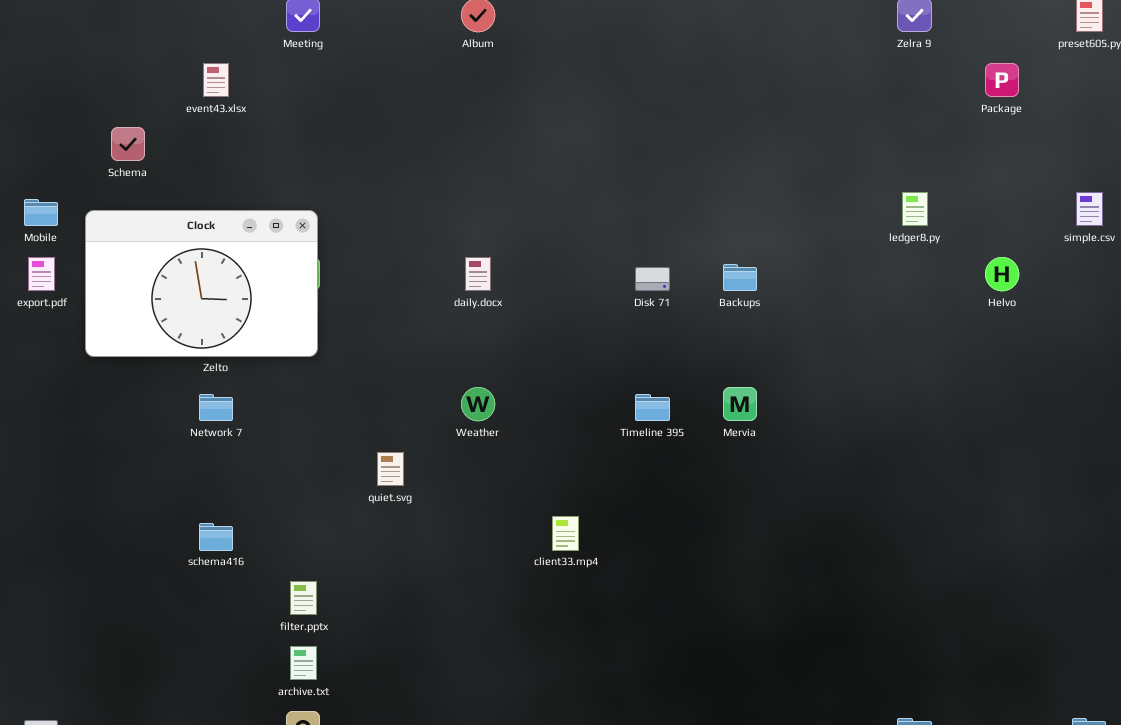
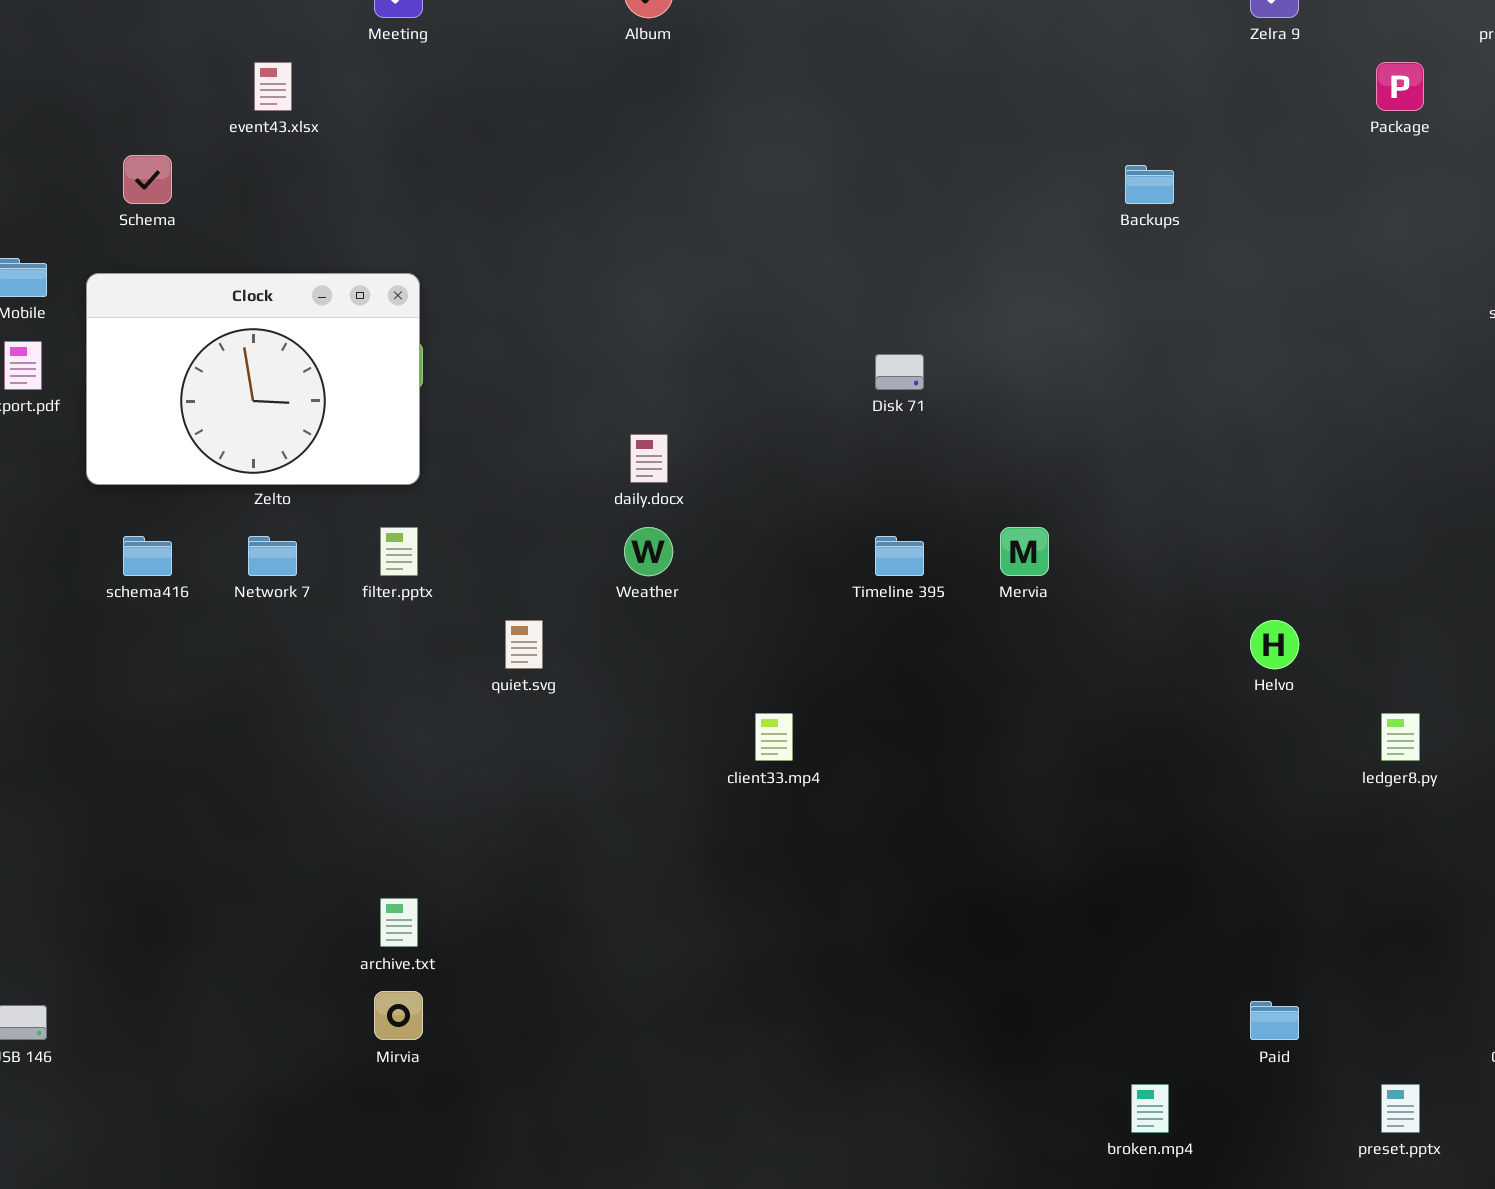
ledger8.py: [902,192,928,226] -> [1381,713,1420,761], moved
daily.docx: [465,257,491,291] -> [630,434,668,483], moved
Helvo: [985,257,1019,291] -> [1250,620,1299,669], moved
Backups: [723,264,757,291] -> [1125,165,1174,204], moved
schema416: [199,523,233,551] -> [123,536,172,576], moved
filter.pptx: [290,581,317,615] -> [380,527,418,576], moved

